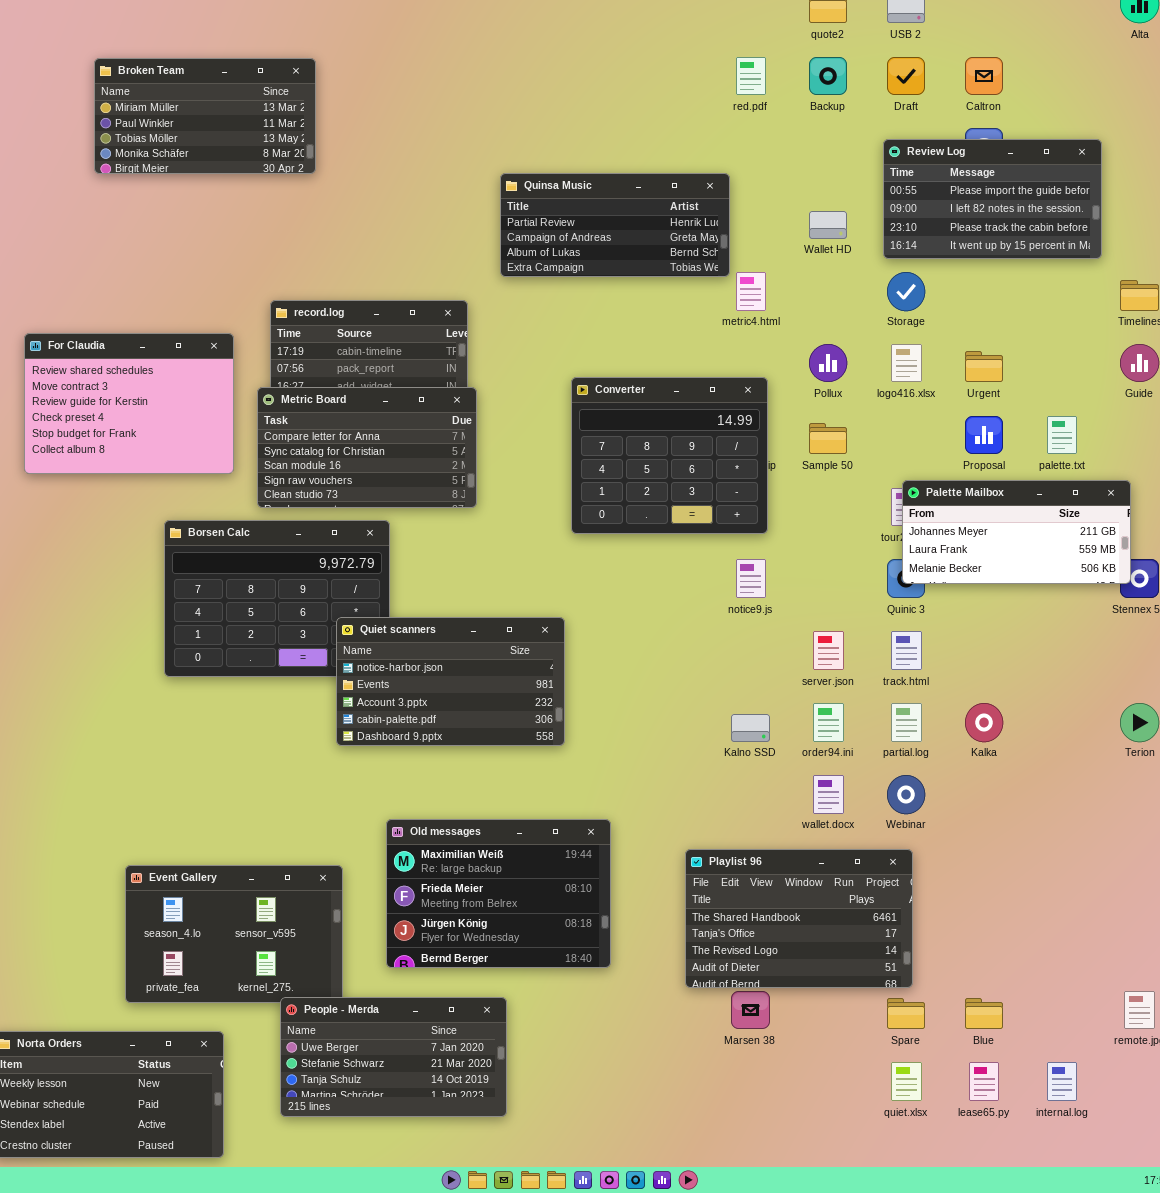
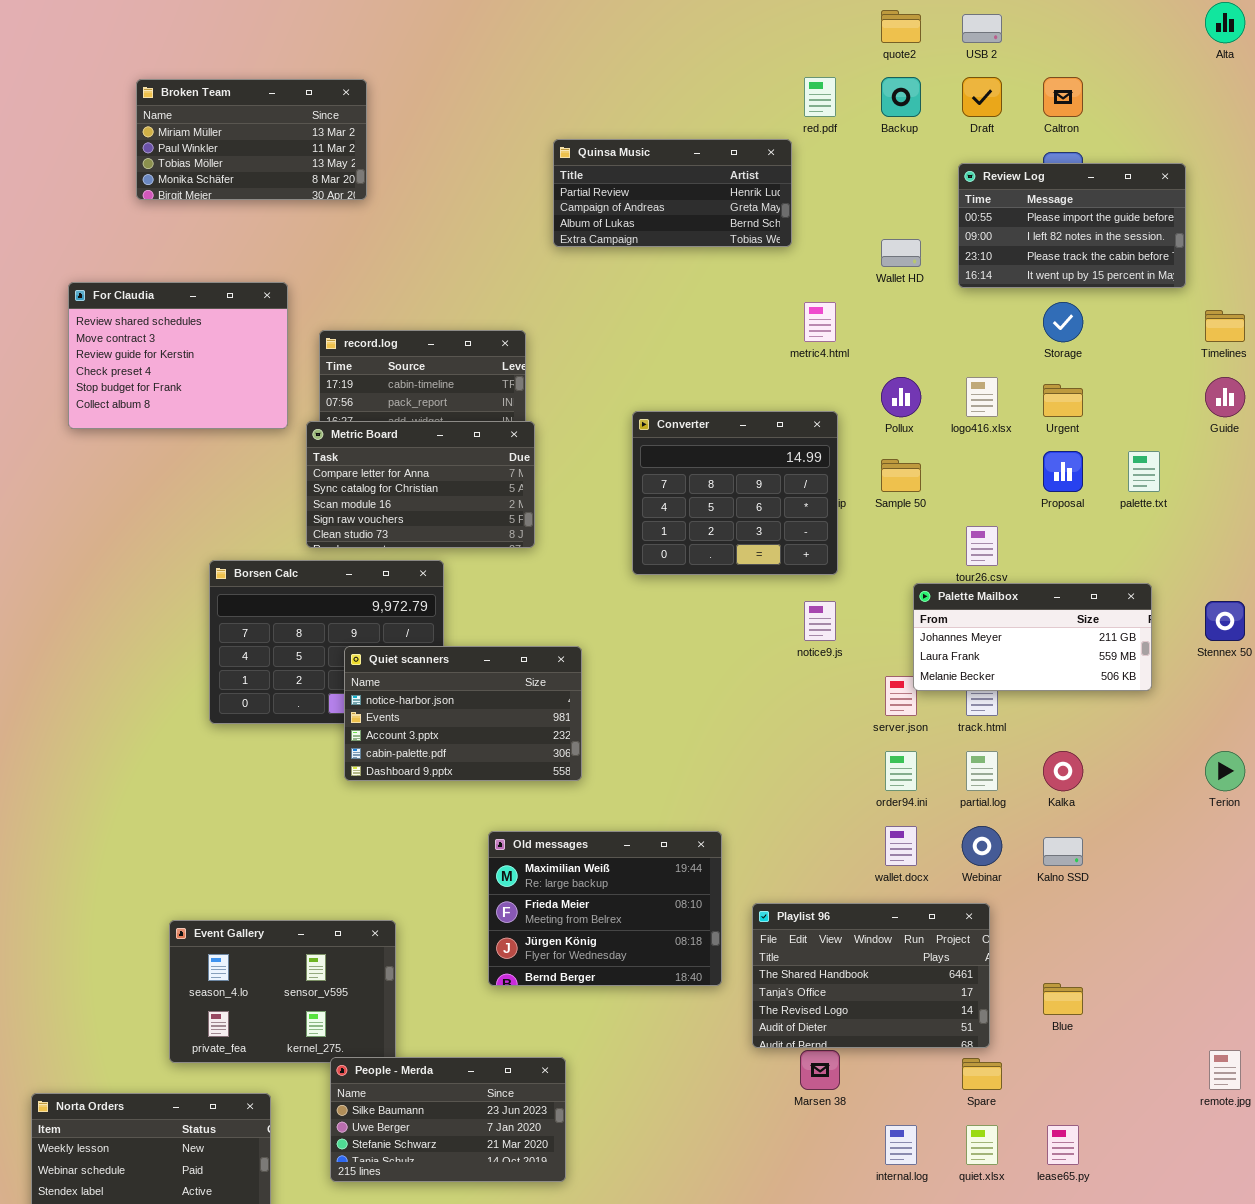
Quinsa Music: [500,173,730,277] -> [553,139,792,247], moved
Storage: [887,272,925,311] -> [1043,302,1083,342], moved
For Claudia: [24,333,234,474] -> [68,282,288,429], moved
Palette Mailbox: [902,480,1131,584] -> [913,583,1152,691], moved
Quiet scanners: [336,617,565,746] -> [344,646,582,781], moved
Kalno SSD: [731,714,770,742] -> [1043,837,1083,866], moved
Old messages: [386,819,611,968] -> [488,831,722,986], moved
People - Merda: [280,997,507,1117] -> [330,1057,566,1182], scrolled up 1 row
Blue: [965,998,1003,1029] -> [1043,983,1083,1015], moved
internal.log: [1047,1062,1077,1101] -> [885,1125,917,1165], moved

